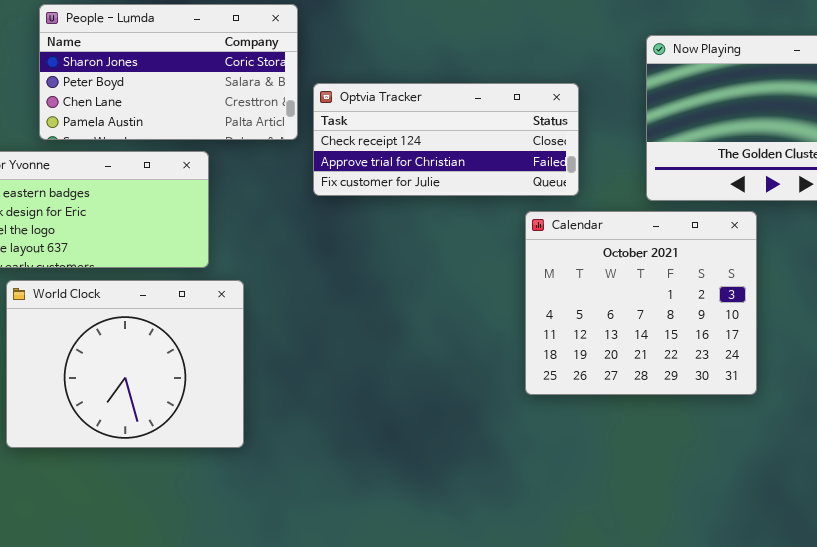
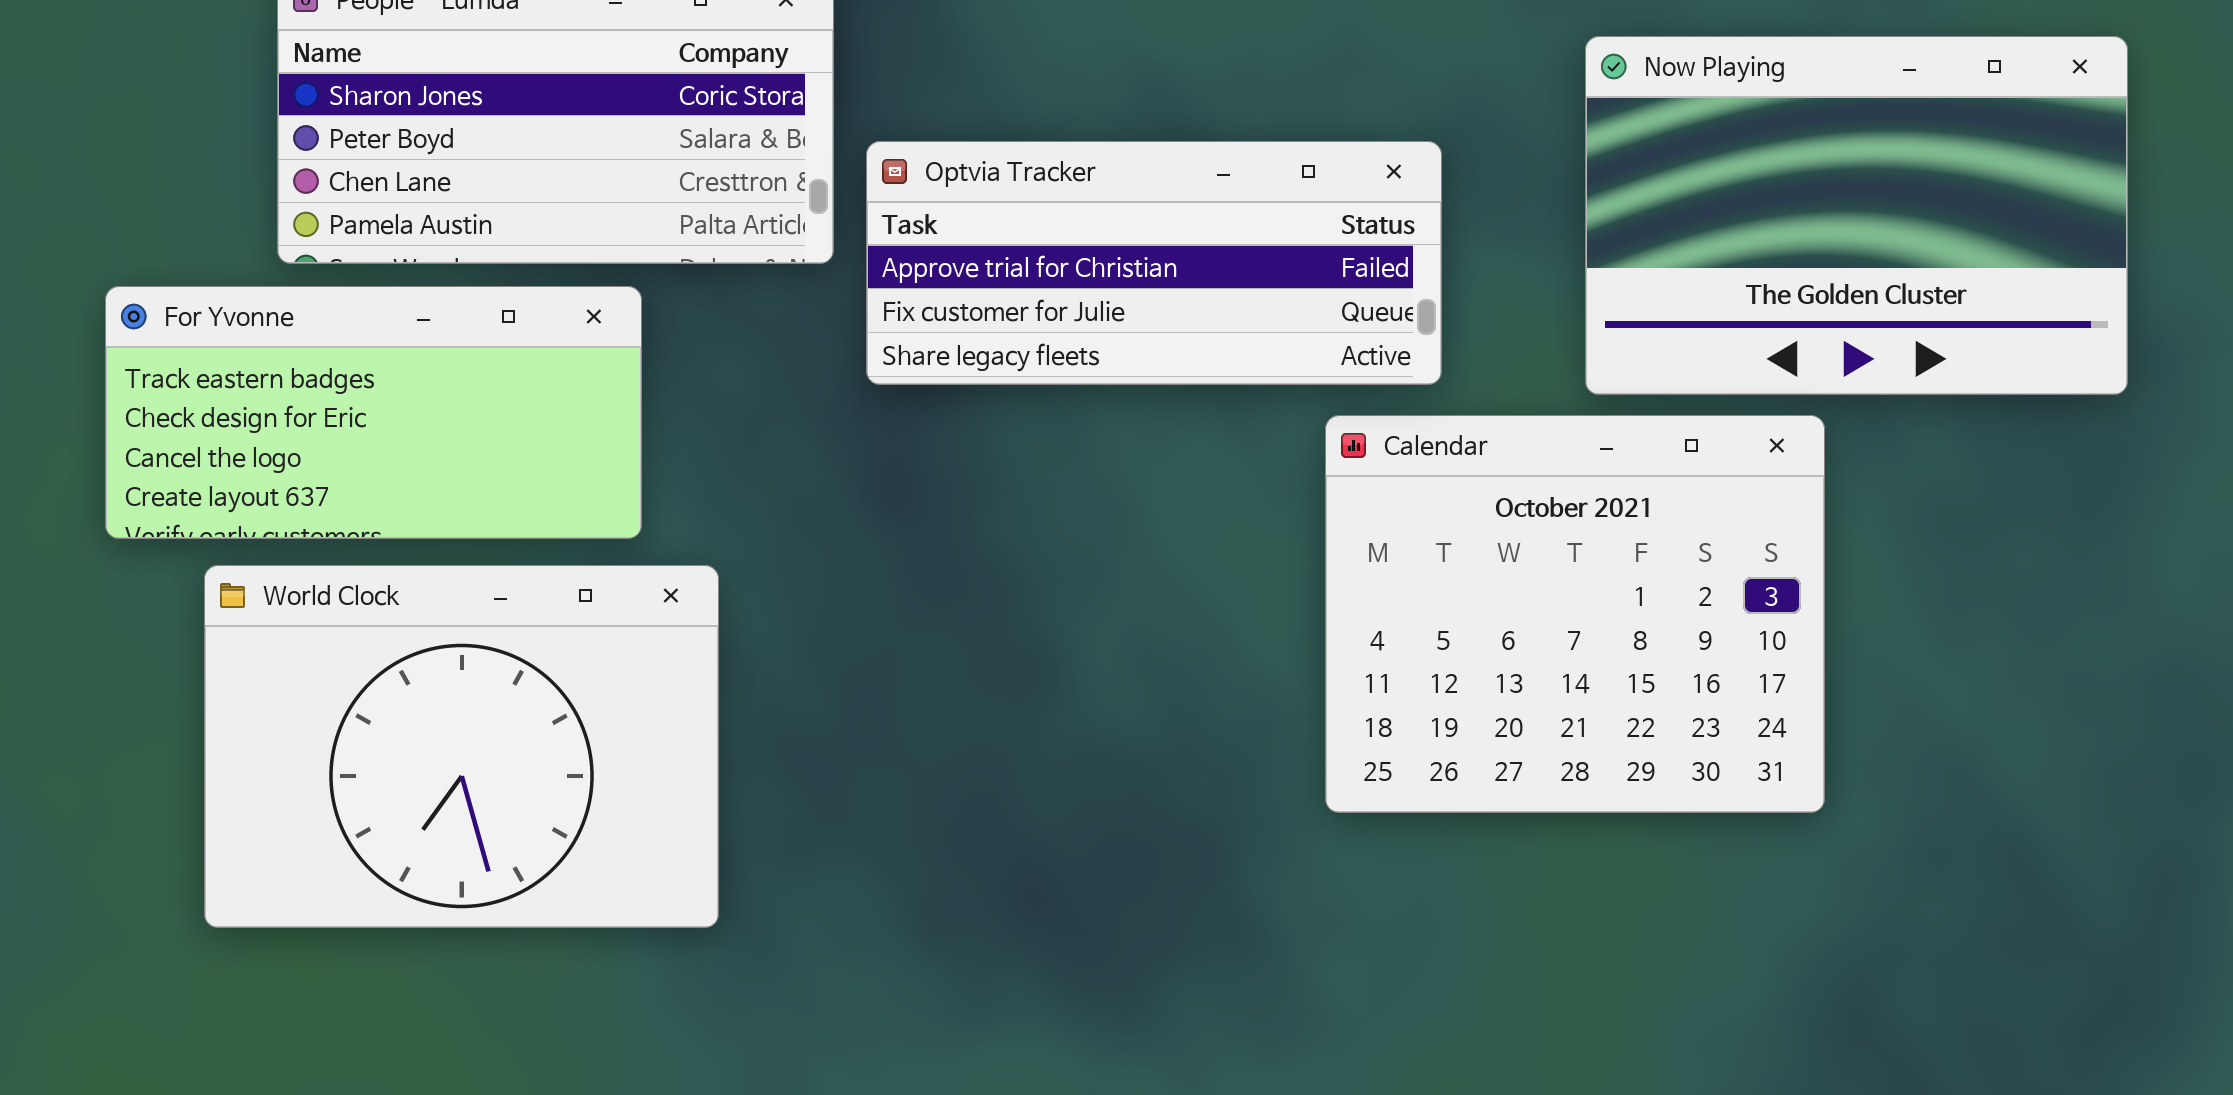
Optvia Tracker: [313,83,579,196] -> [866,141,1442,385], scrolled down 1 row

